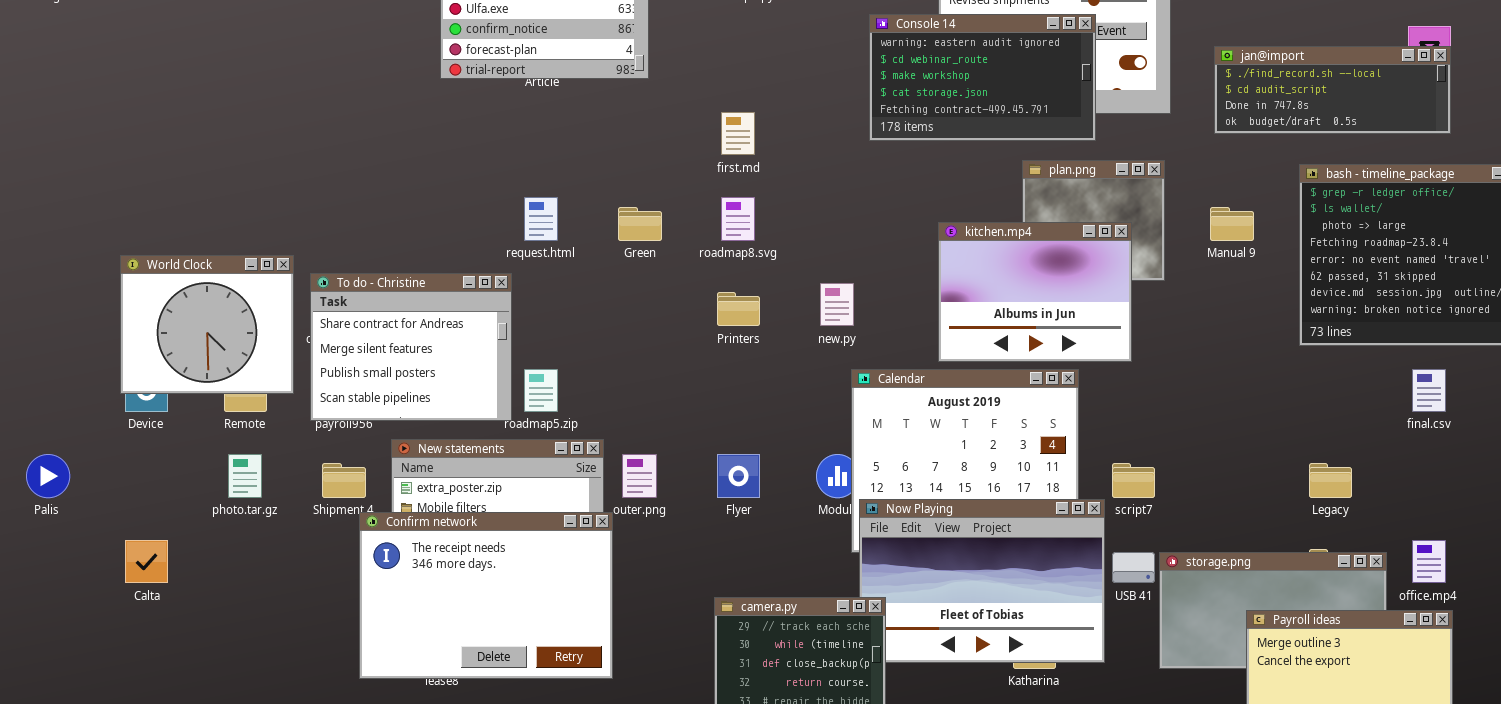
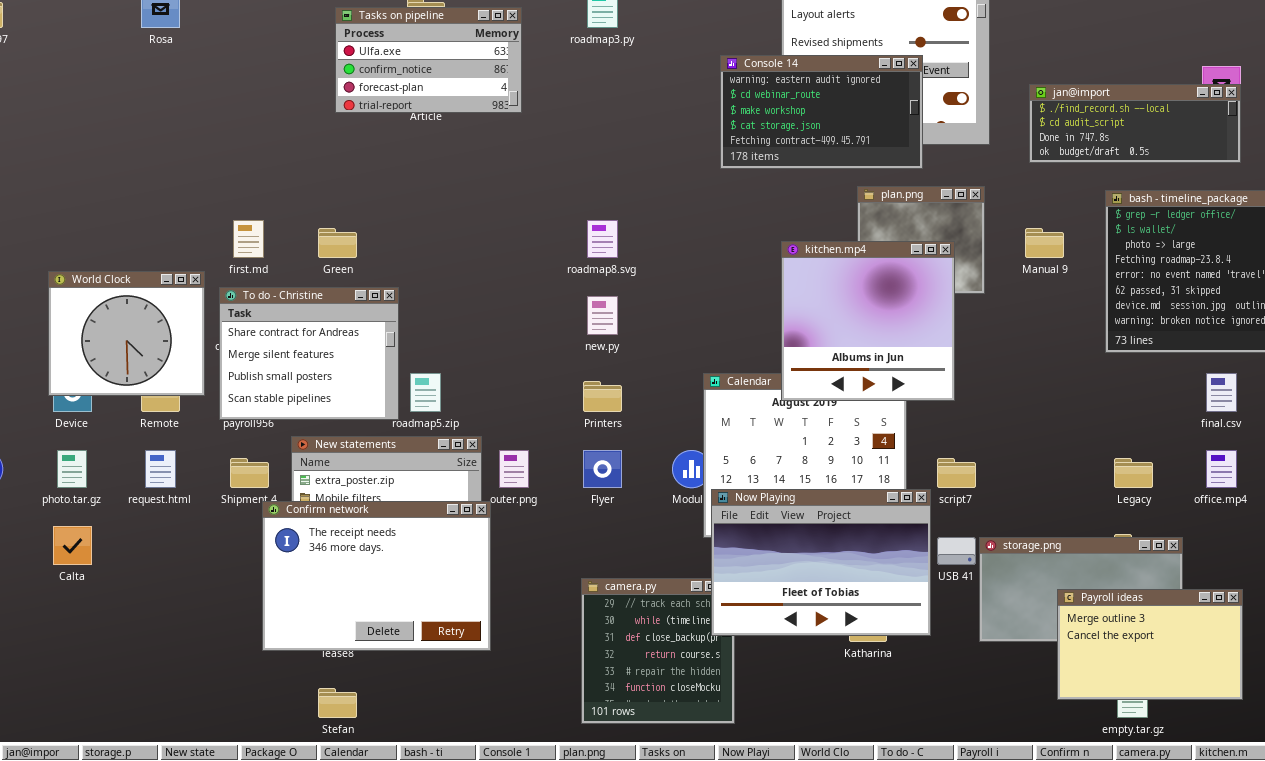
first.md: [721,112,755,155] -> [233,220,264,258], moved
request.html: [524,197,558,241] -> [145,450,176,488], moved
Green: [618,207,662,241] -> [318,228,357,258], moved
kitchen.mp4: [938,222,1132,362] -> [781,241,955,401], resized
new.py: [820,283,854,326] -> [587,296,618,335], moved
Printers: [717,292,760,326] -> [583,381,622,412], moved
photo.tar.gz: [228,454,262,498] -> [57,450,87,488], moved
Now Playing: [859,499,1105,663] -> [711,489,931,636], raised
office.mp4: [1412,540,1446,583] -> [1206,450,1237,488], moved

